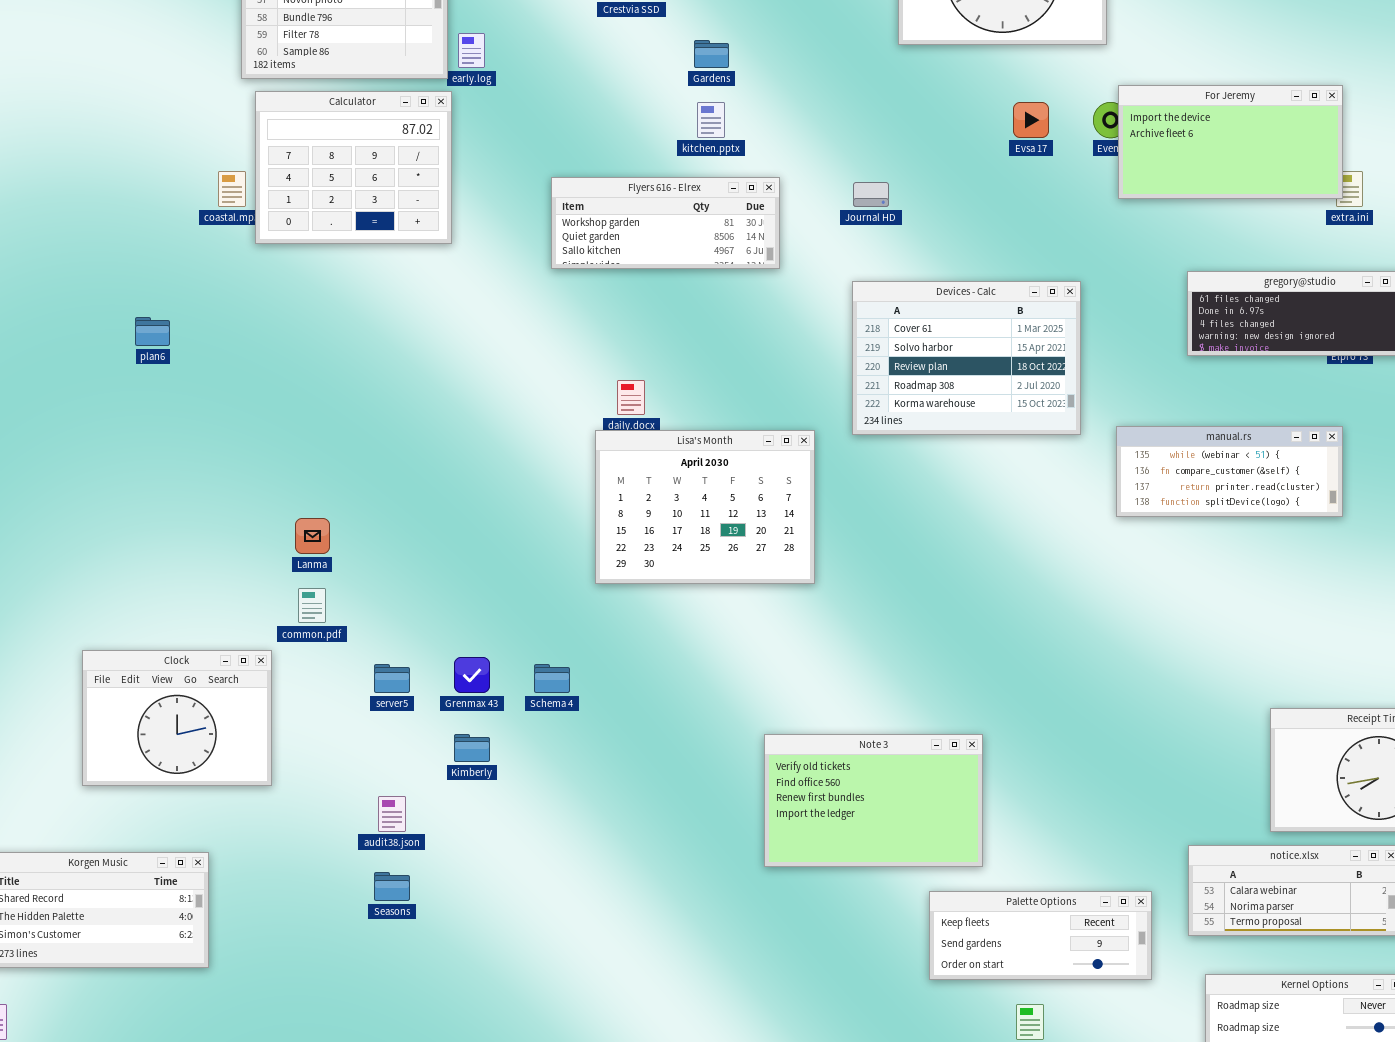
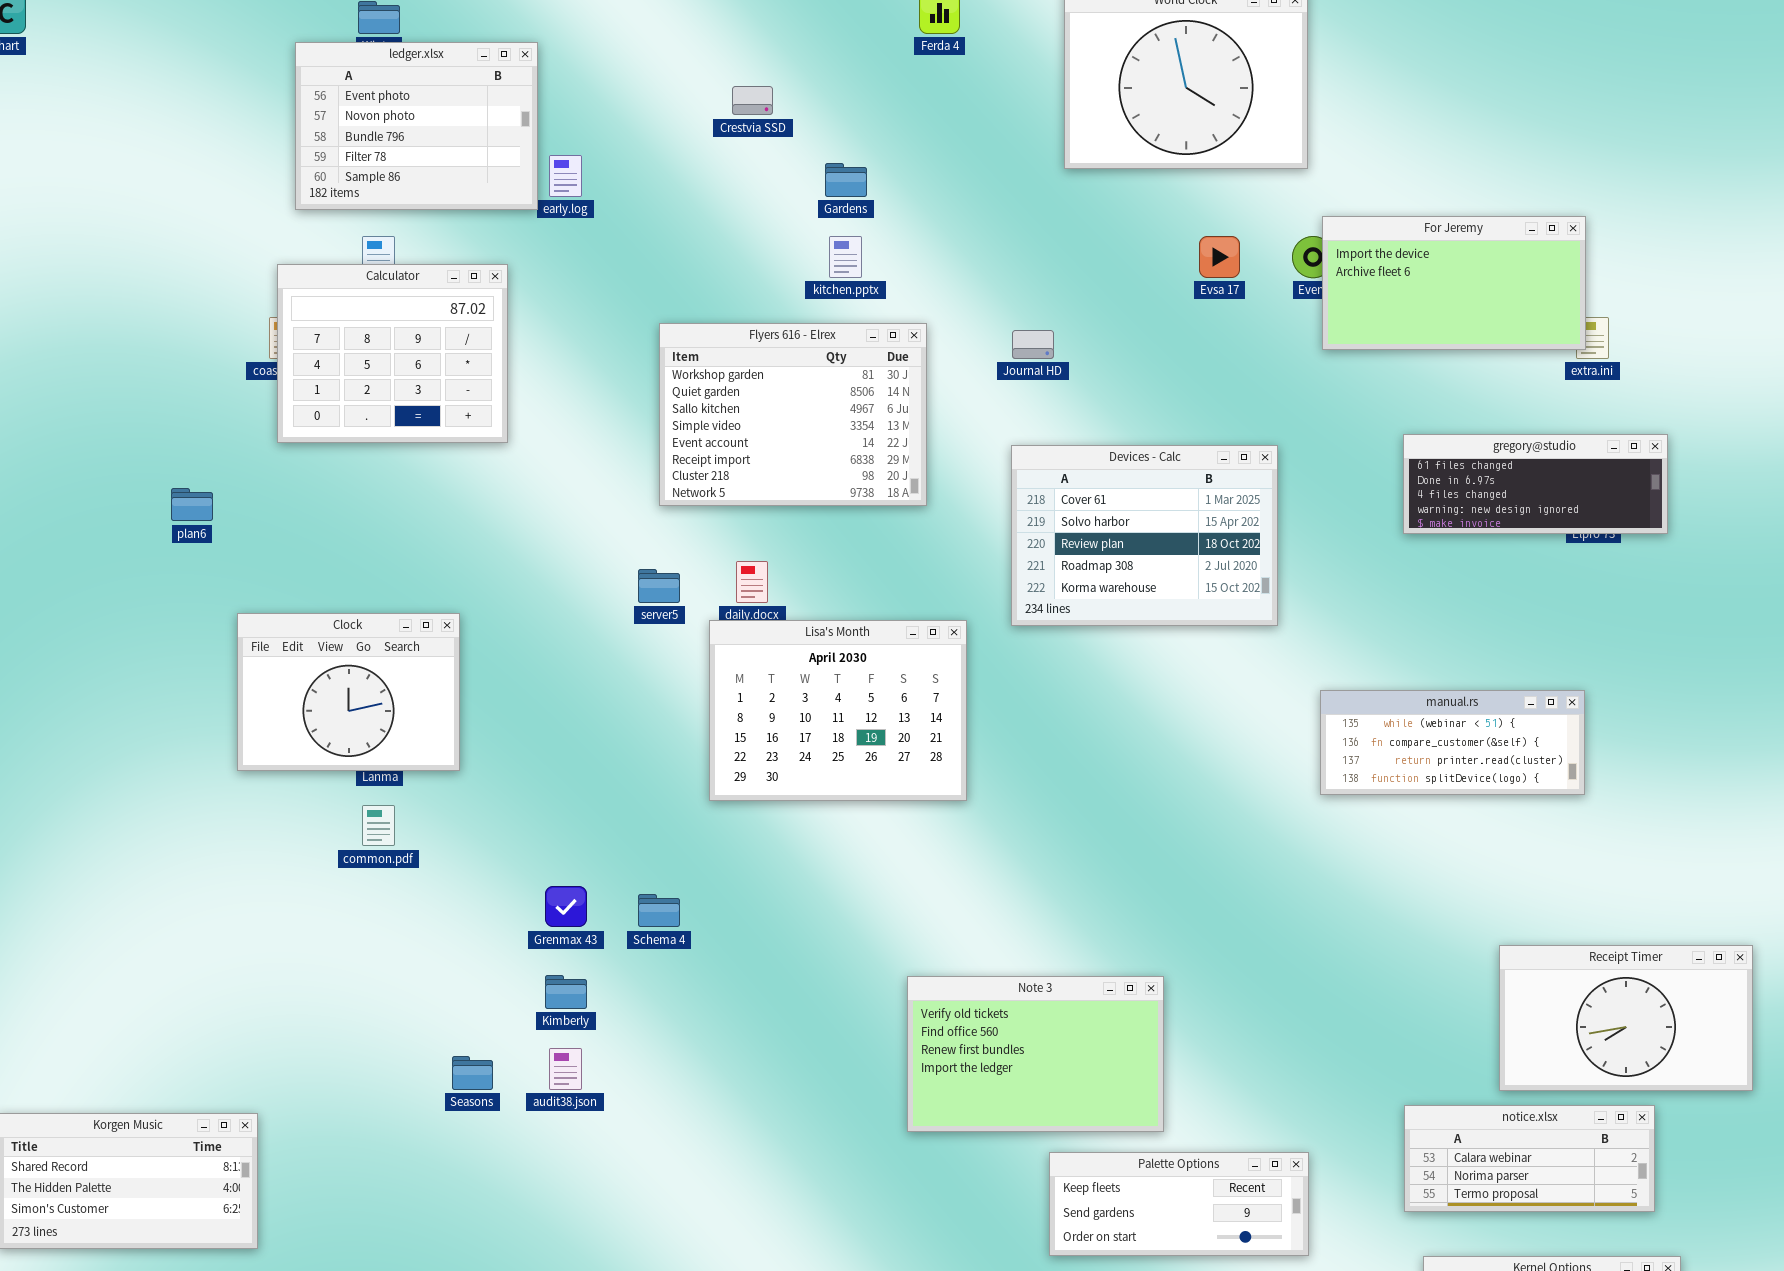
Calculator: [255,91,452,244] -> [277,264,508,443], moved
Flyers 616 - Elrex: [551,177,780,269] -> [659,323,927,506], resized
manual.rs: [1116,426,1343,517] -> [1320,690,1585,795], moved
Clock: [82,650,272,786] -> [237,613,460,771], moved
server5: [374,664,410,693] -> [638,569,680,603], moved
audit38.json: [378,796,406,832] -> [549,1048,582,1090], moved
Seasons: [374,872,410,901] -> [452,1056,493,1090], moved
Palette Options: [929,891,1152,980] -> [1049,1152,1309,1256], moved

